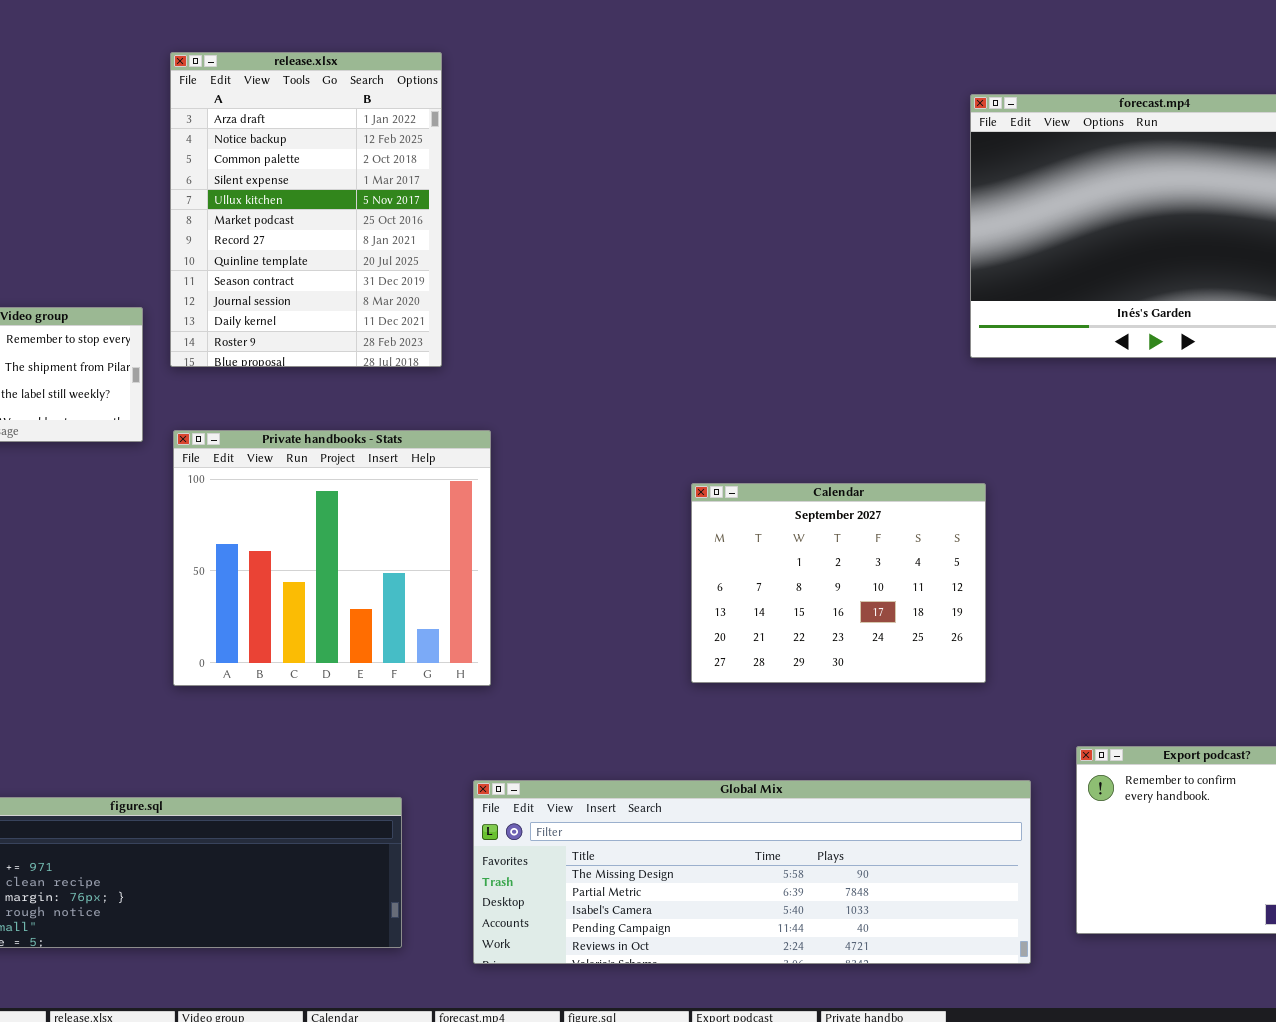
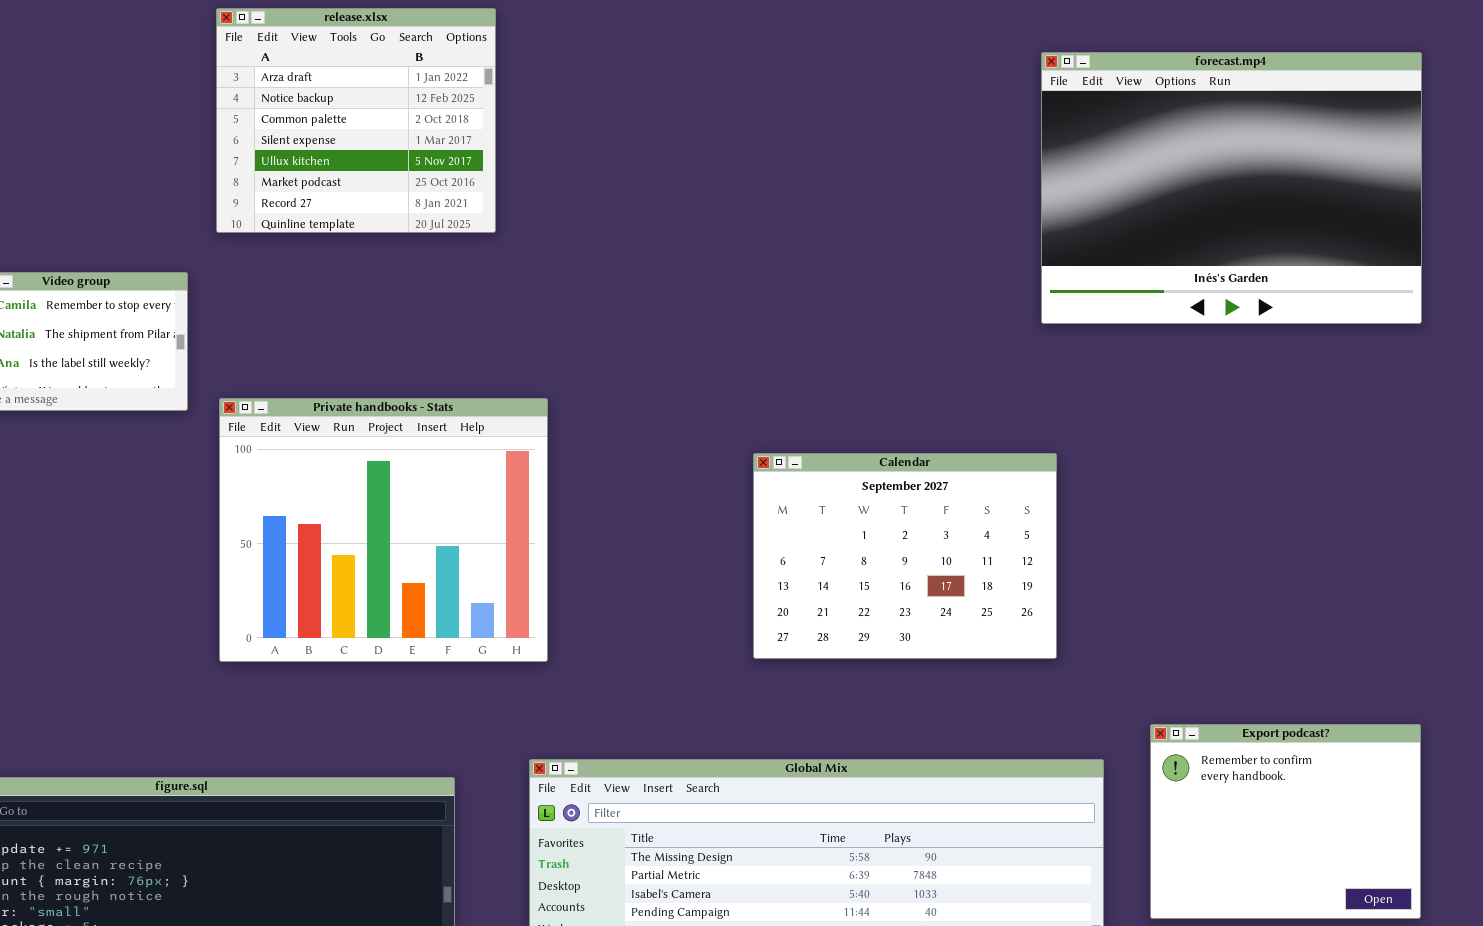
release.xlsx: [170,52,442,367] -> [216,8,496,233], resized

